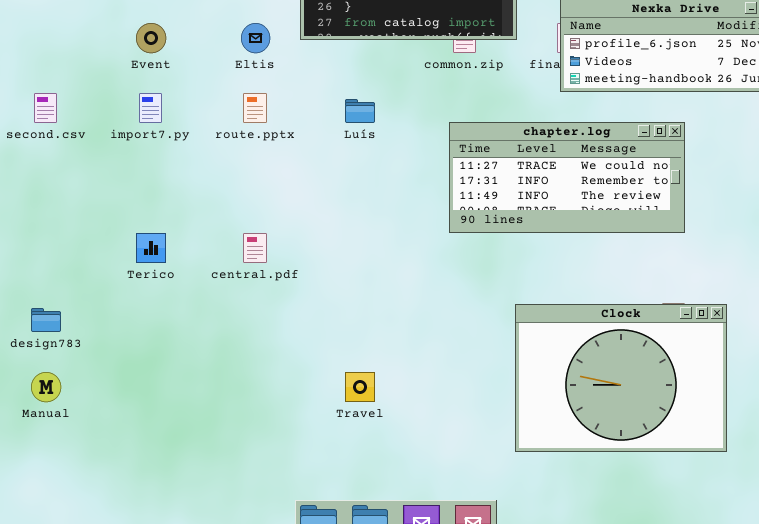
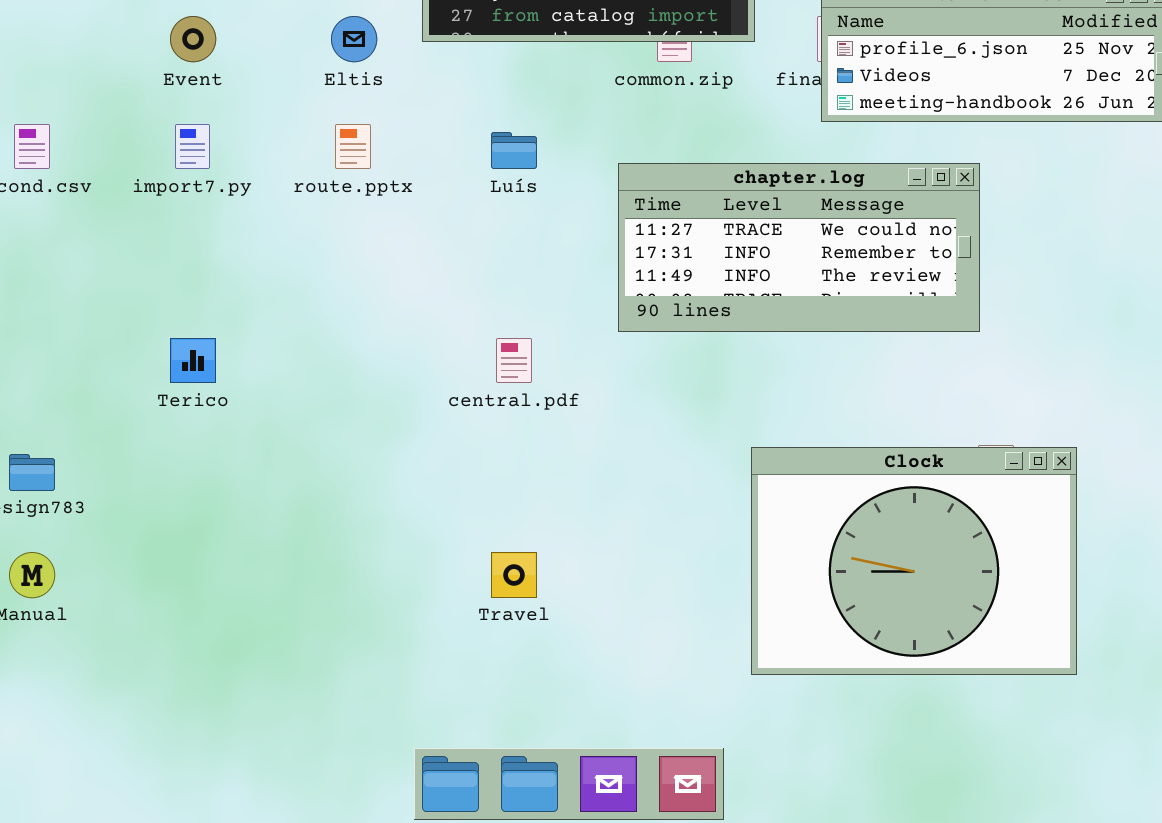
chapter.log: [449,122,685,233] -> [618,163,980,332], moved
central.pdf: [243,233,267,263] -> [496,338,532,383], moved

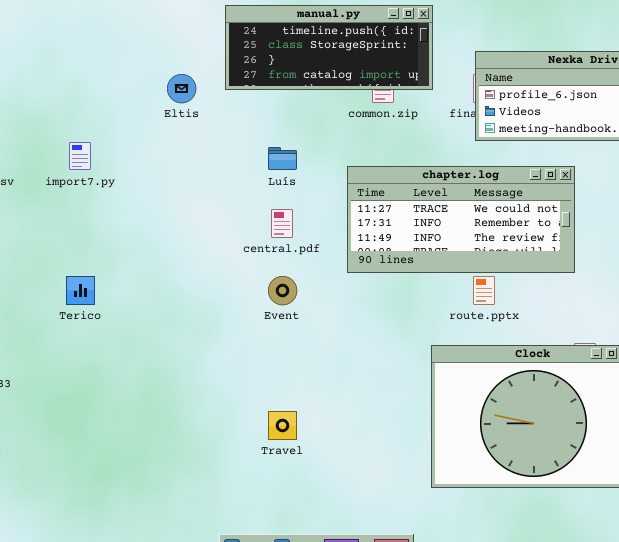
Event: [170,16,216,62] -> [268,276,297,305], moved
route.pptx: [335,124,371,169] -> [473,276,495,305], moved
central.pdf: [496,338,532,383] -> [271,209,293,238], moved

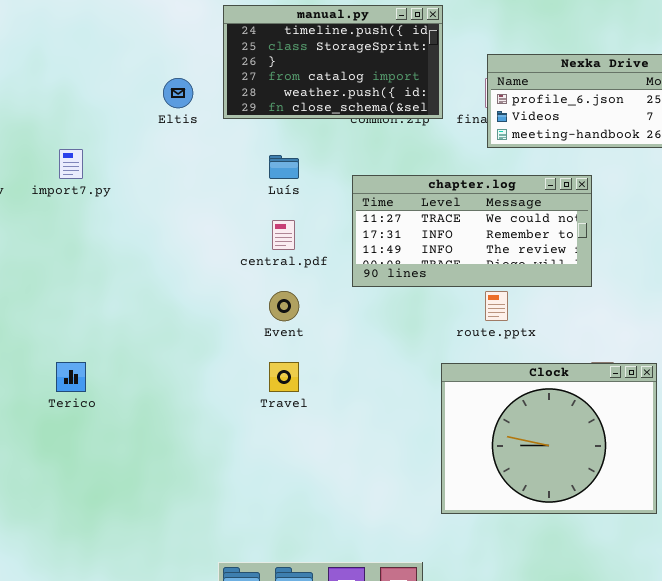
manual.py: [225,5,433,90] -> [223,5,443,119], resized
Terico: [66,276,95,305] -> [56,362,86,392], moved
Travel: [268,411,297,440] -> [269,362,299,392], moved

